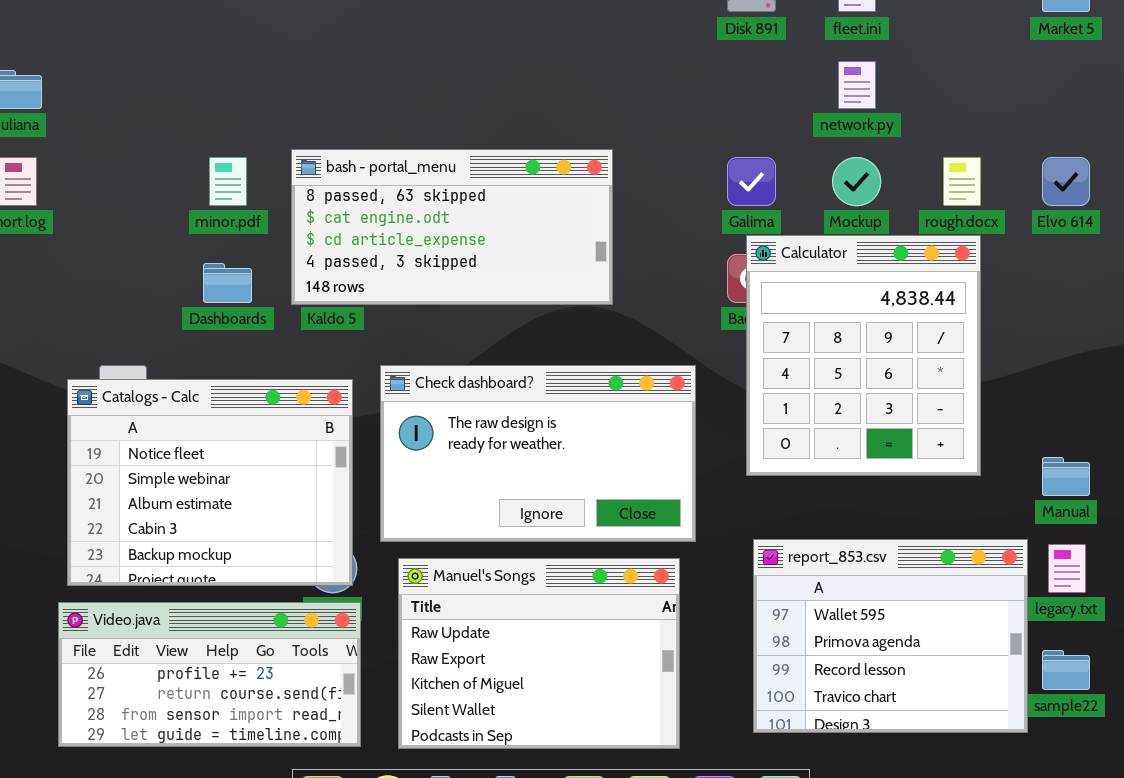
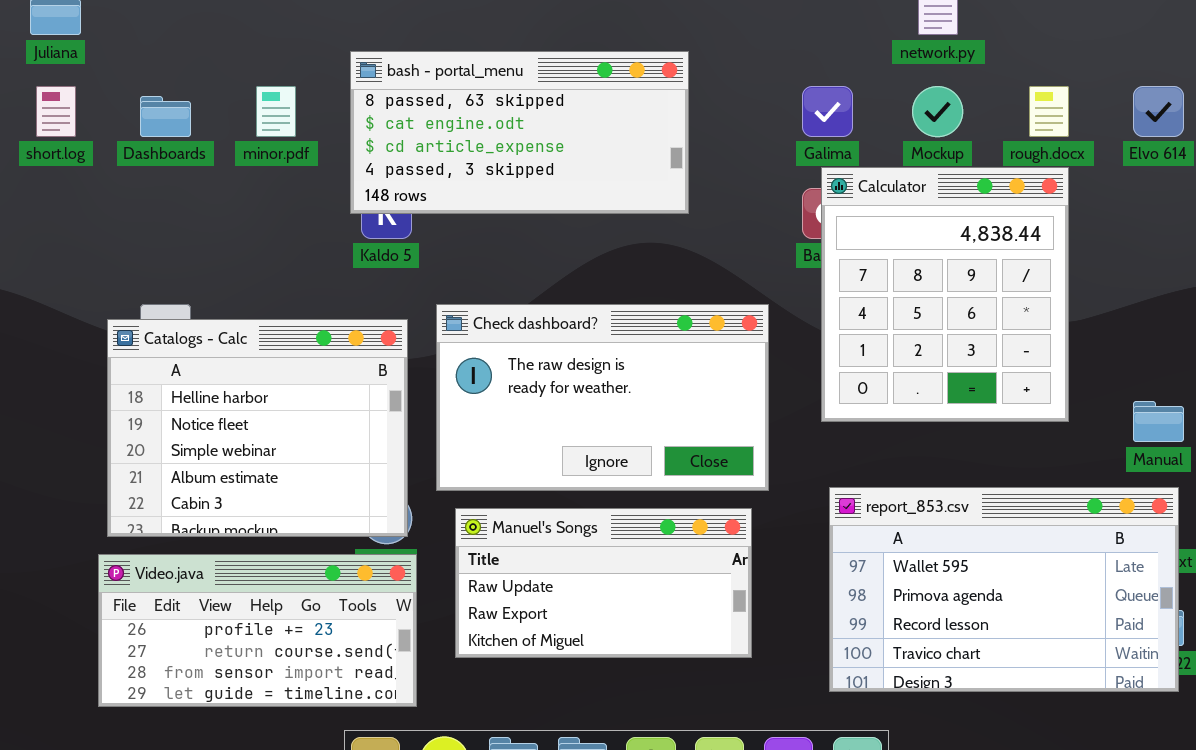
bash - portal_menu: [291,149,613,305] -> [350,51,689,214], moved
Dashboards: [203,263,252,303] -> [140,96,191,137], moved
Catalogs - Calc: [67,379,353,586] -> [107,319,408,537], scrolled up 1 row
report_853.csv: [753,539,1028,733] -> [829,487,1179,692], resized
Manuel's Songs: [398,558,680,749] -> [455,508,752,658], resized

